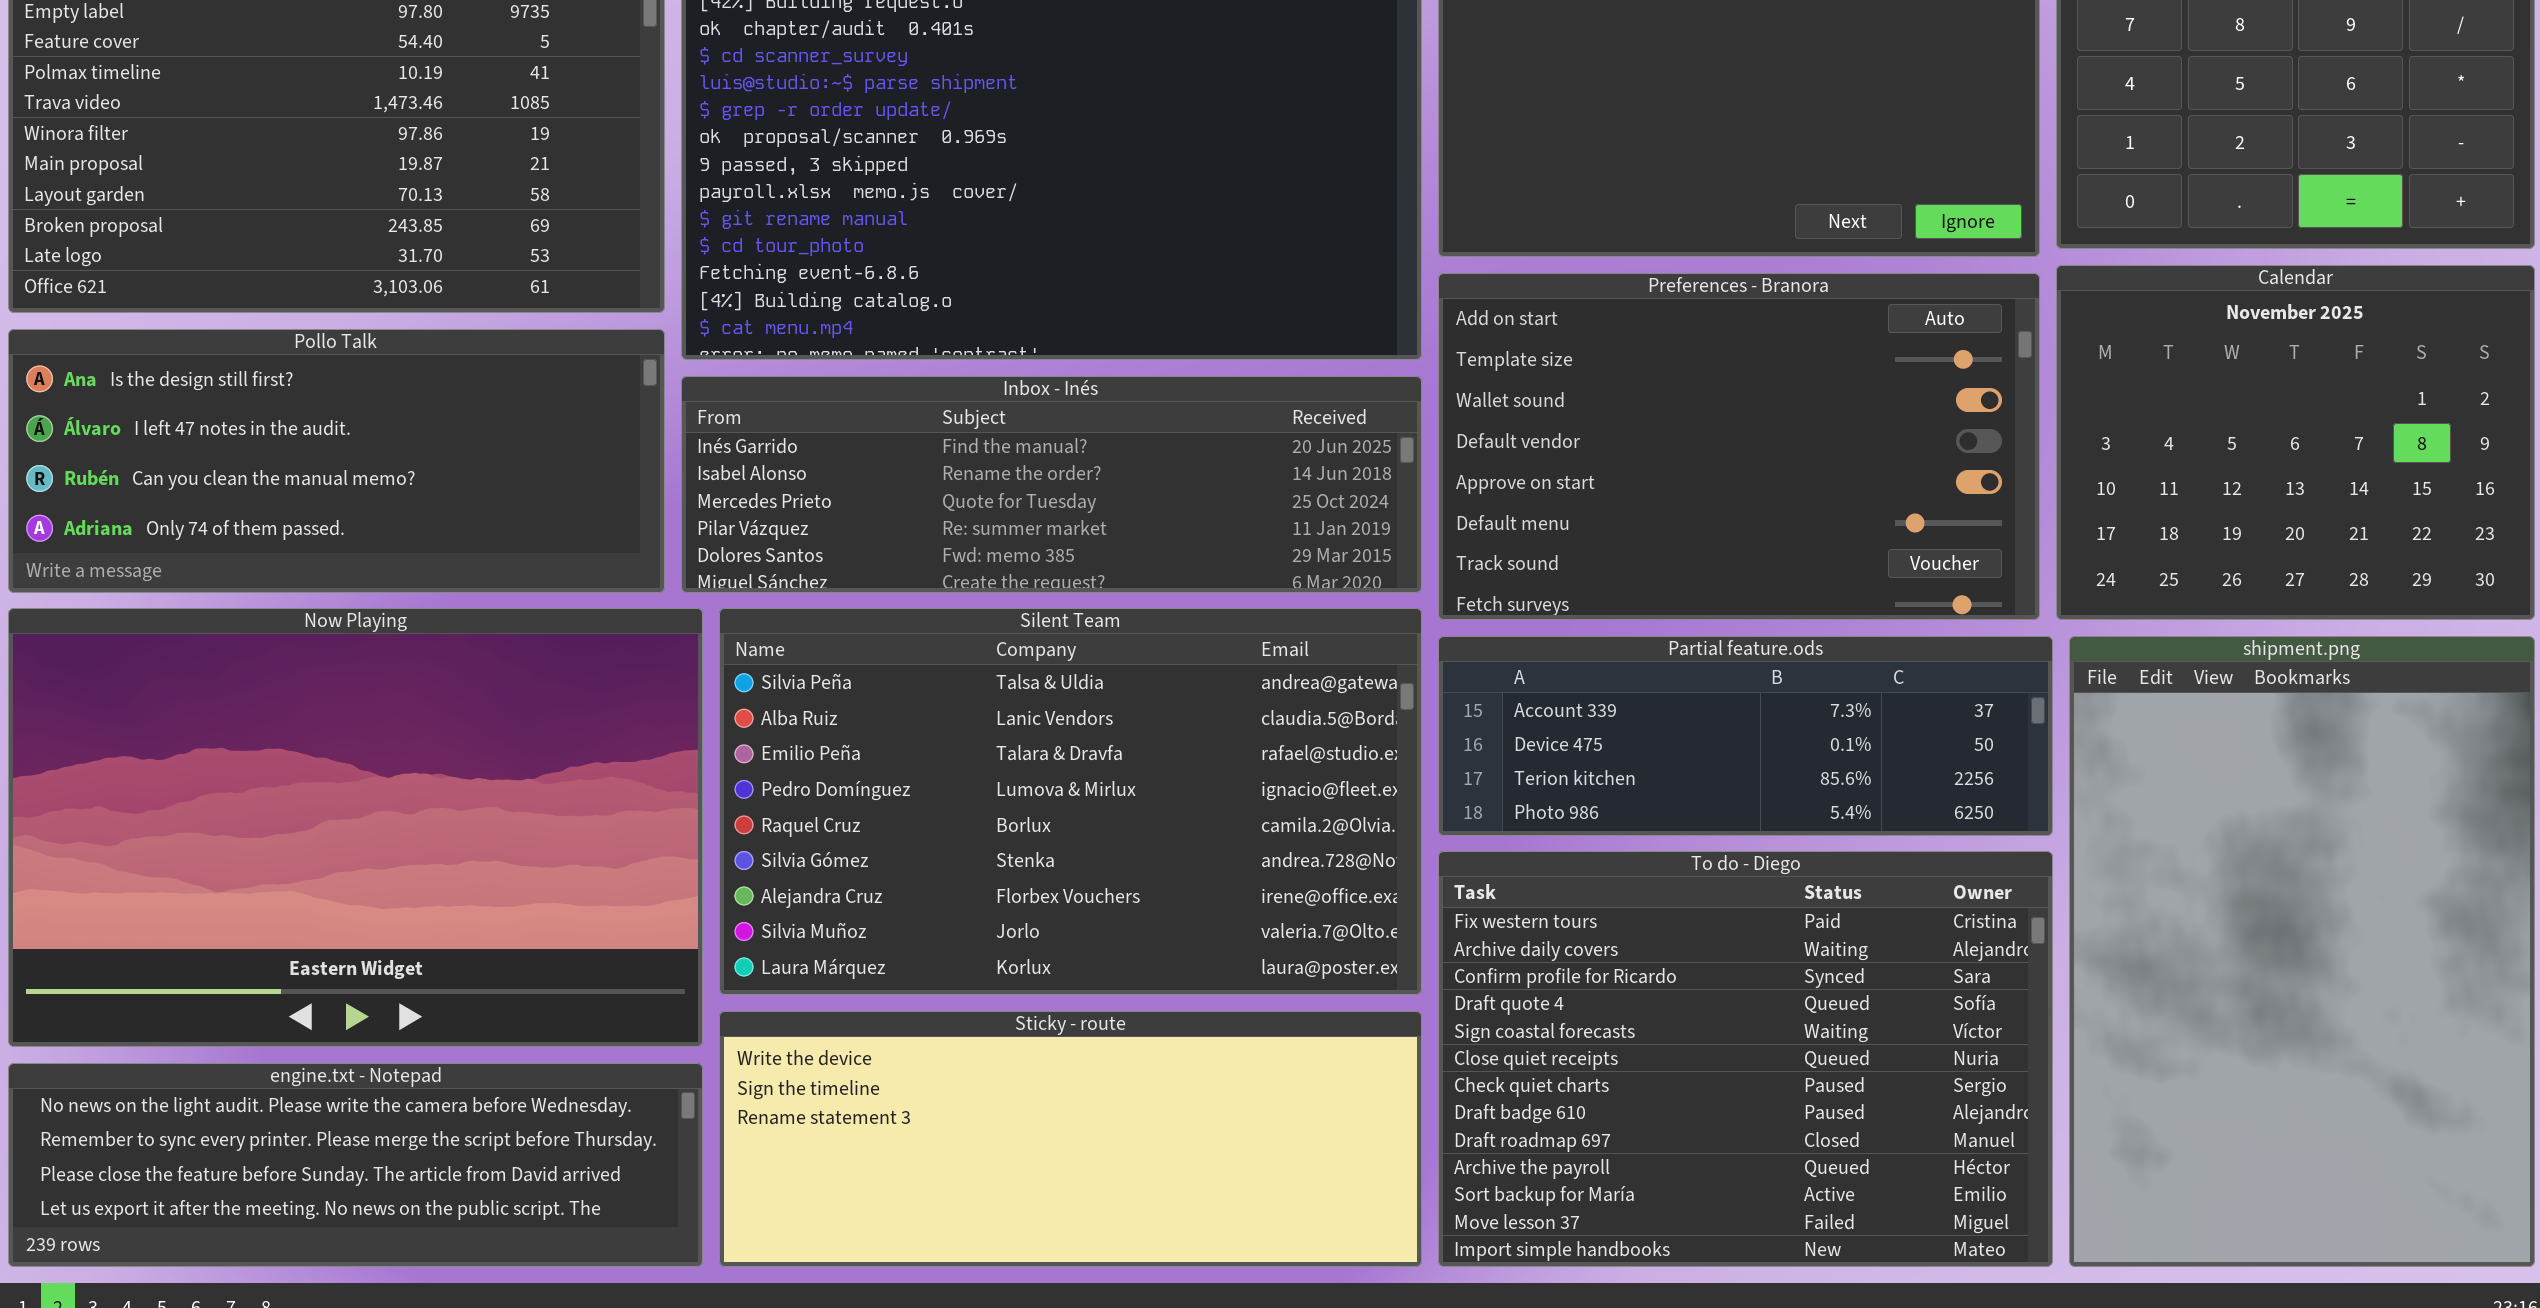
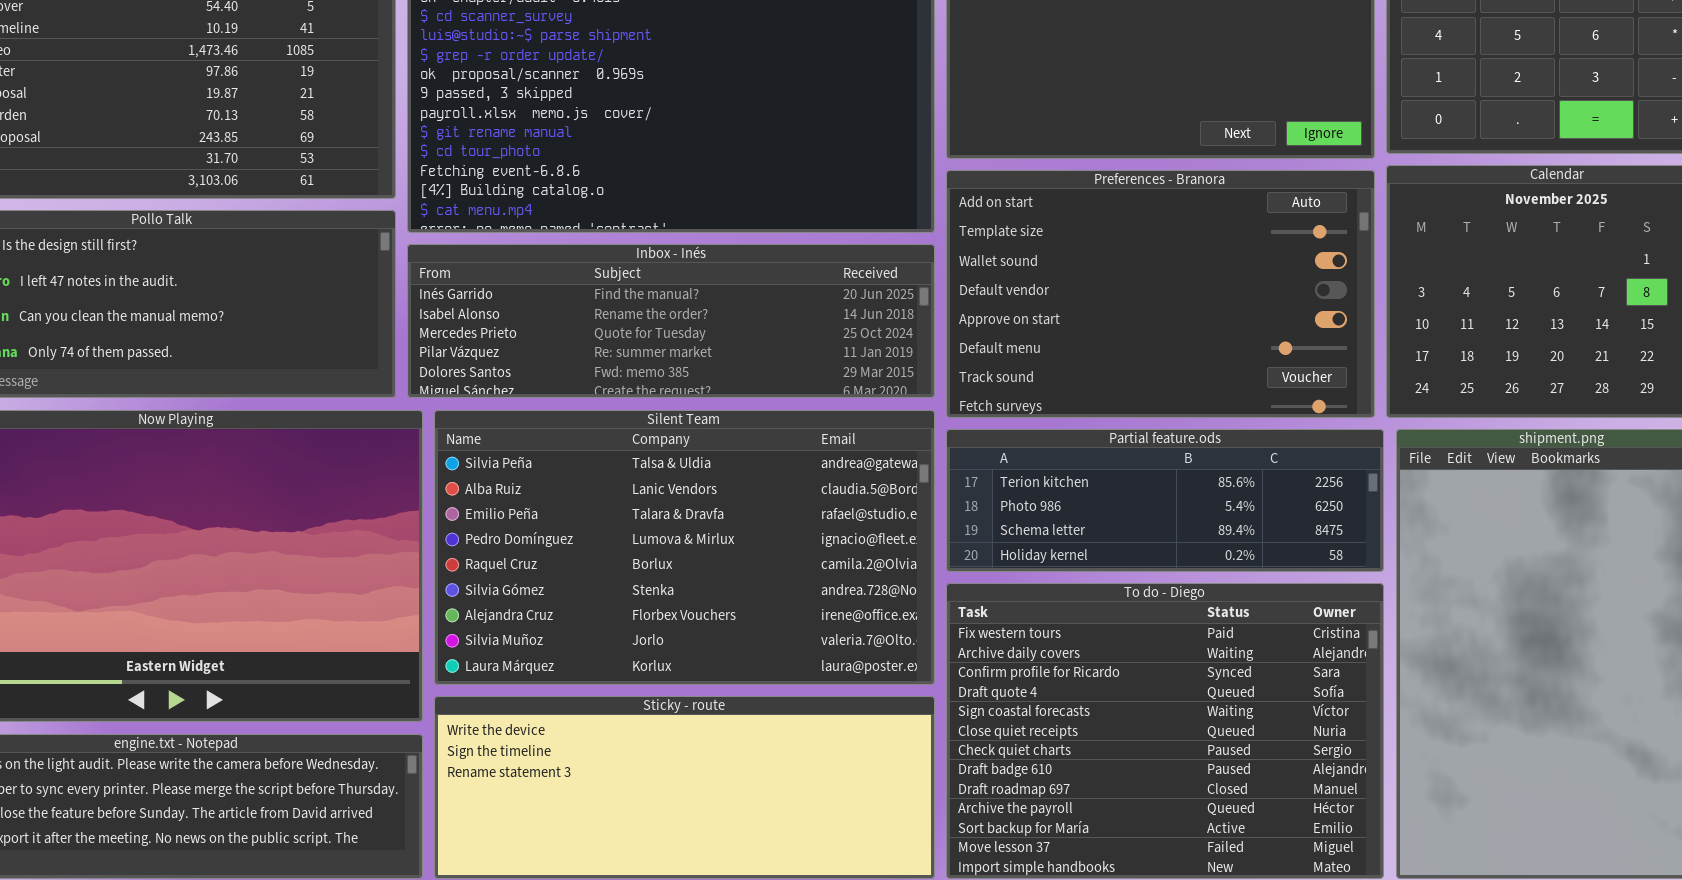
Partial feature.ods: [1438,636,2053,836] -> [946,429,1384,572], scrolled down 2 rows

